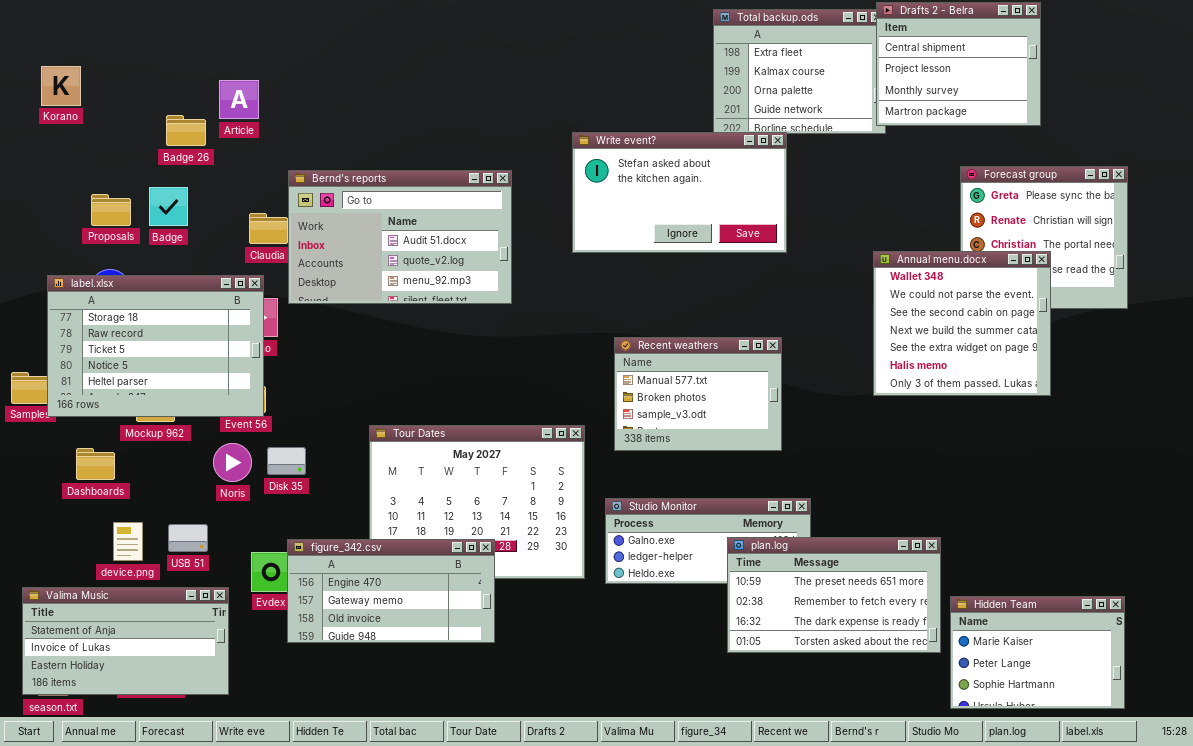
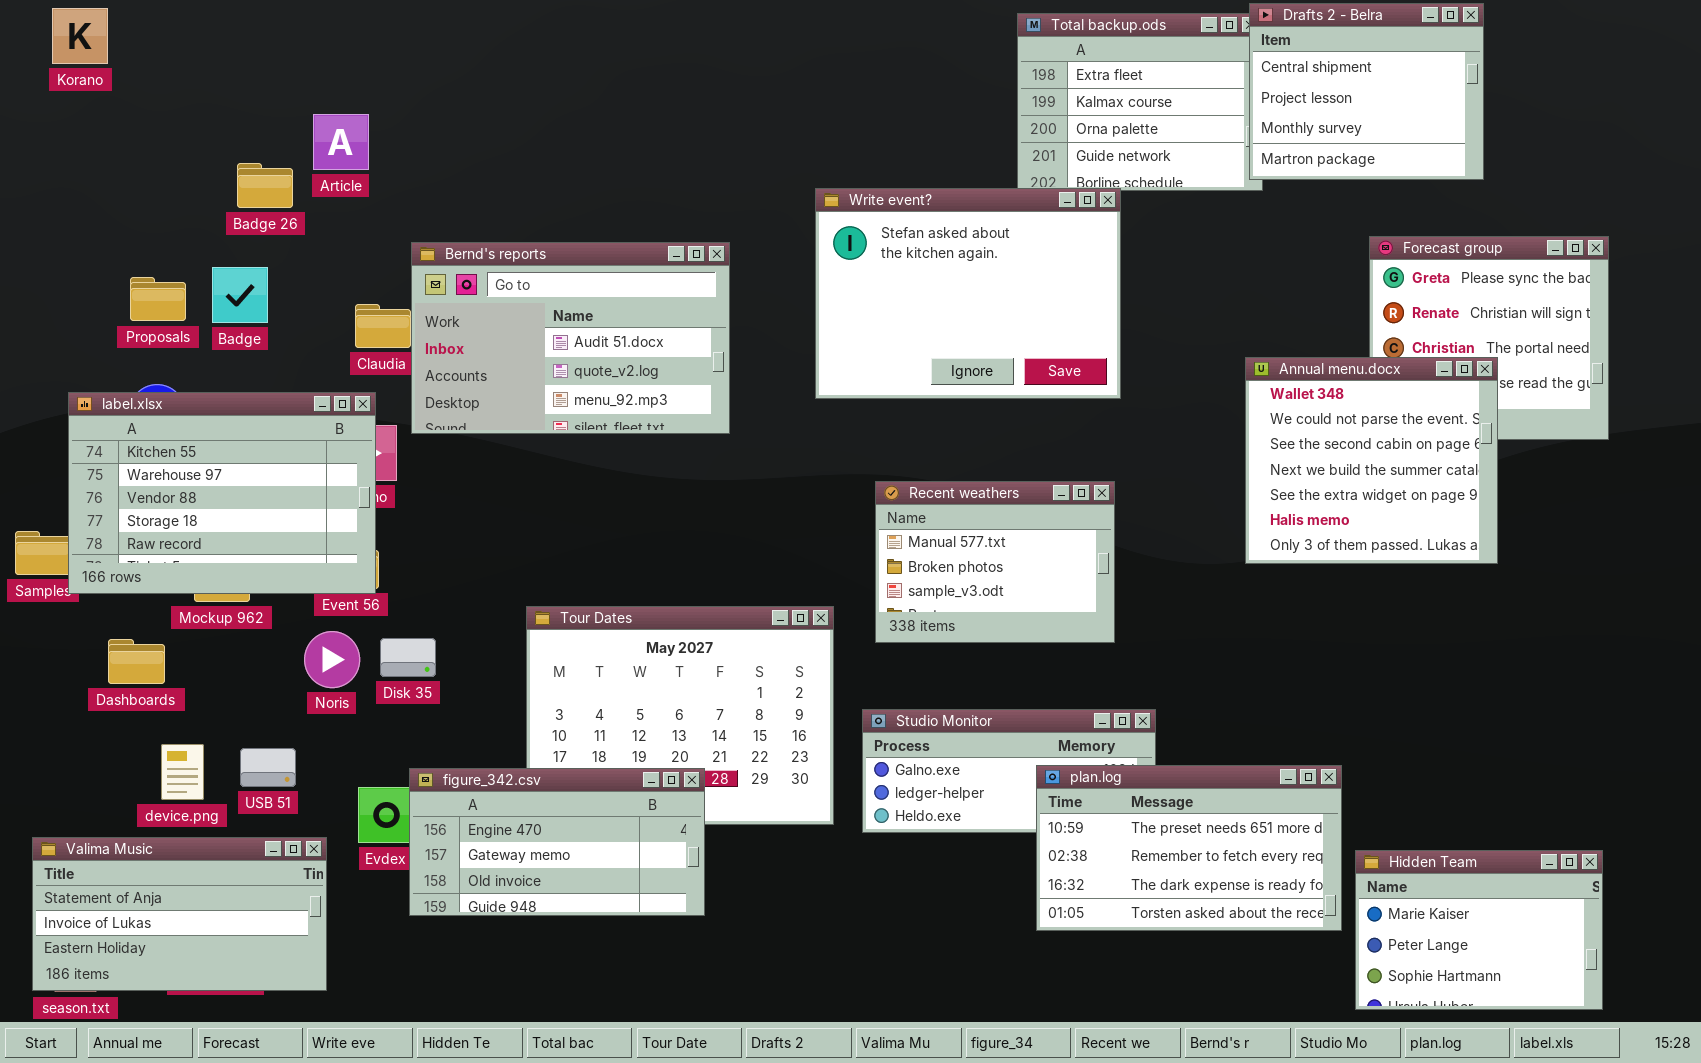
Korano: [41,66,81,106] -> [52,8,108,64], moved
Write event?: [572,132,787,253] -> [815,188,1121,399], resized
label.xlsx: [47,275,264,417] -> [68,392,376,594], scrolled up 3 rows

